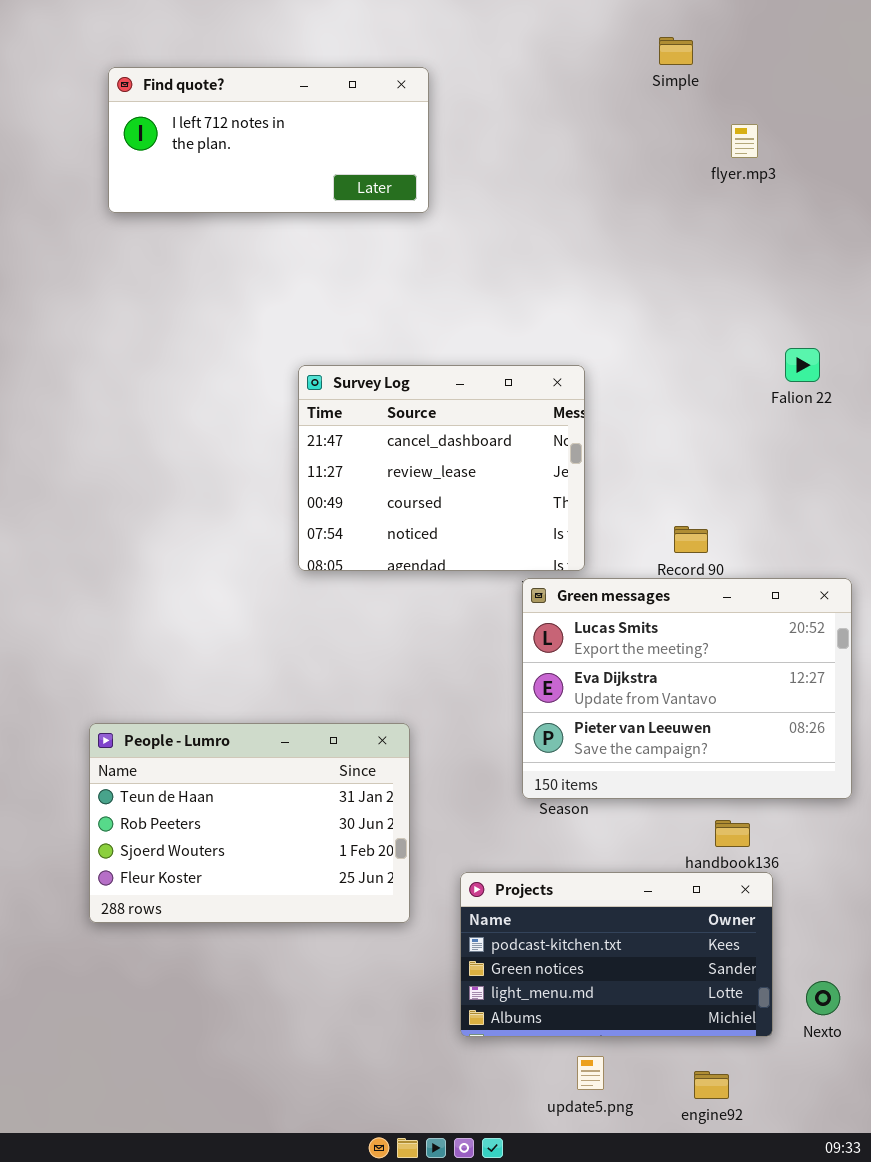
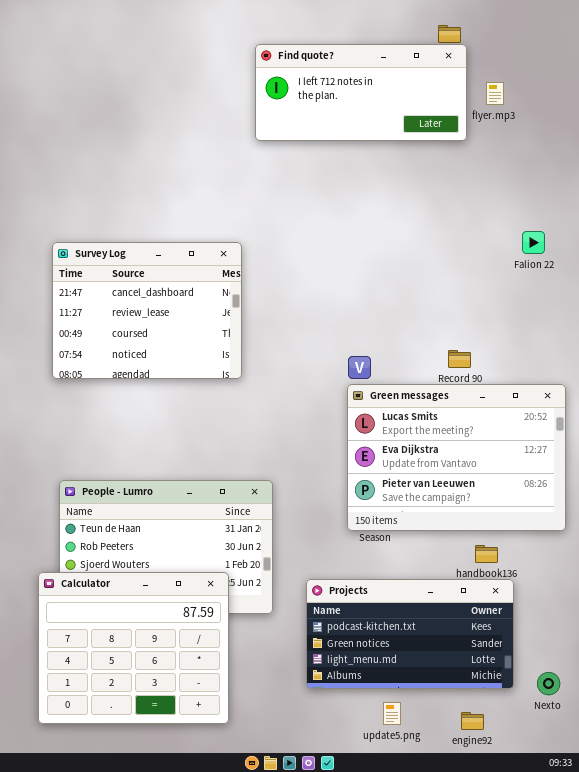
Find quote?: [108,67,429,213] -> [255,44,467,141], moved
Survey Log: [298,365,585,571] -> [52,242,242,379], moved
Calculator: none -> [38,572,229,724], opened
Nexto: [806,981,840,1015] -> [537,672,560,695], moved

